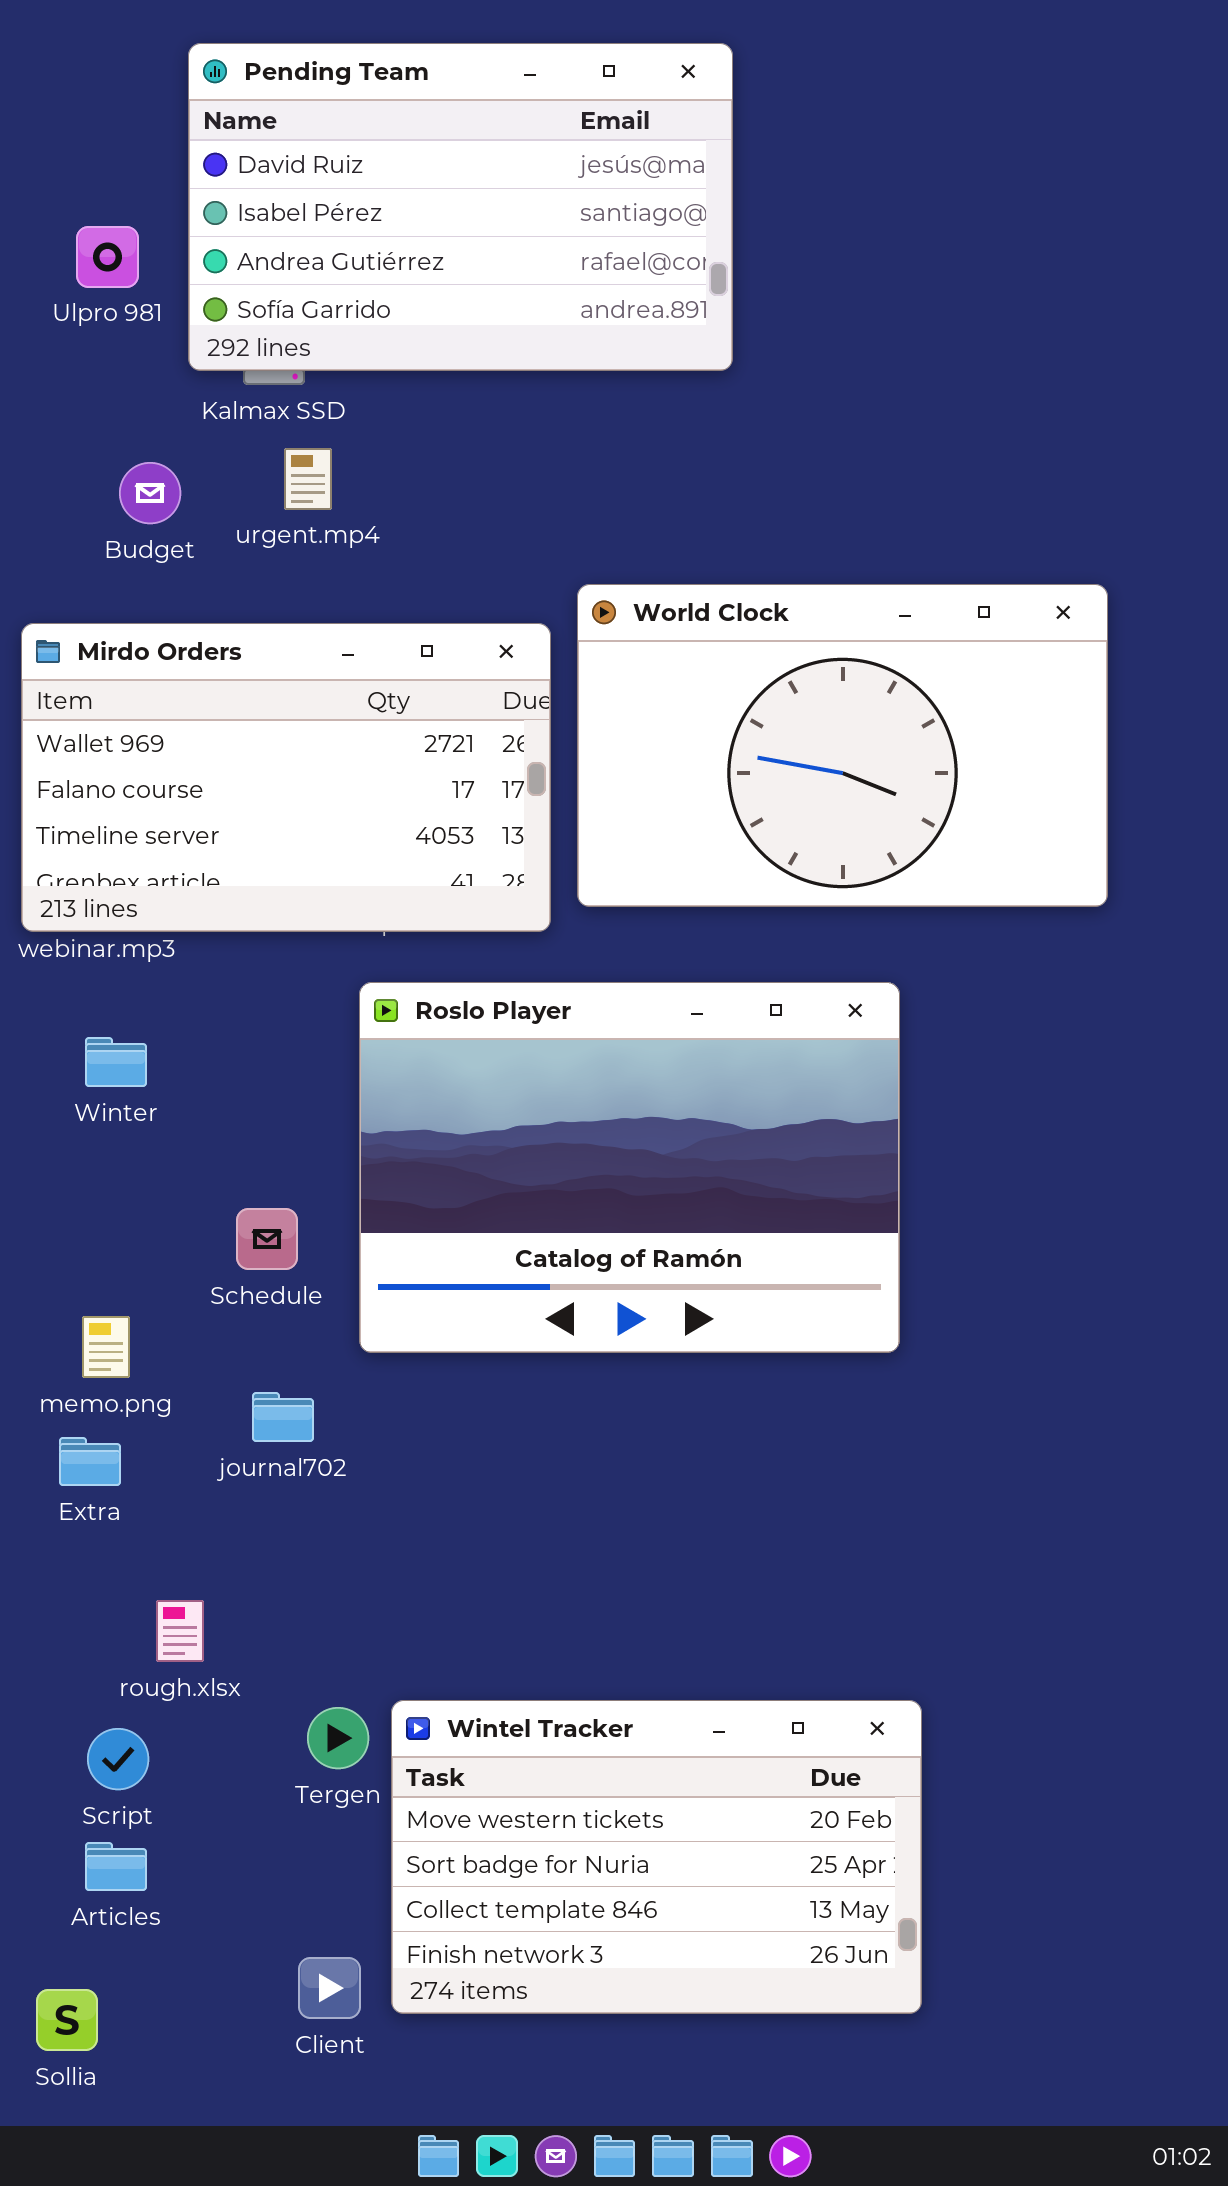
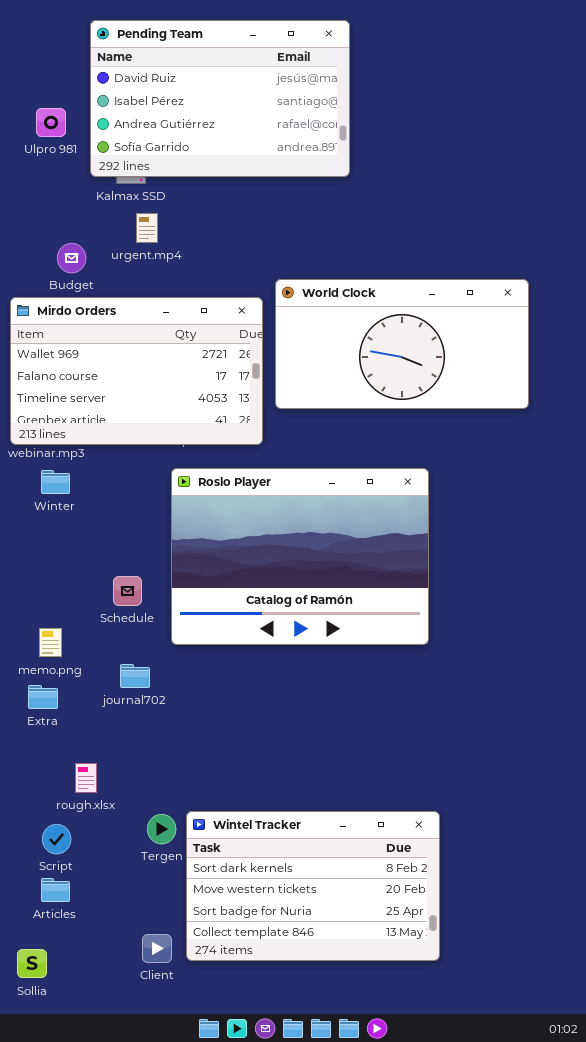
Budget: [119,462,181,524] -> [57,243,86,273], moved
World Clock: [577,584,1108,907] -> [275,279,529,409], resized
Winter: [85,1037,147,1087] -> [41,470,70,494], moved
Wintel Tracker: [391,1700,922,2014] -> [186,811,440,961], scrolled up 1 row

